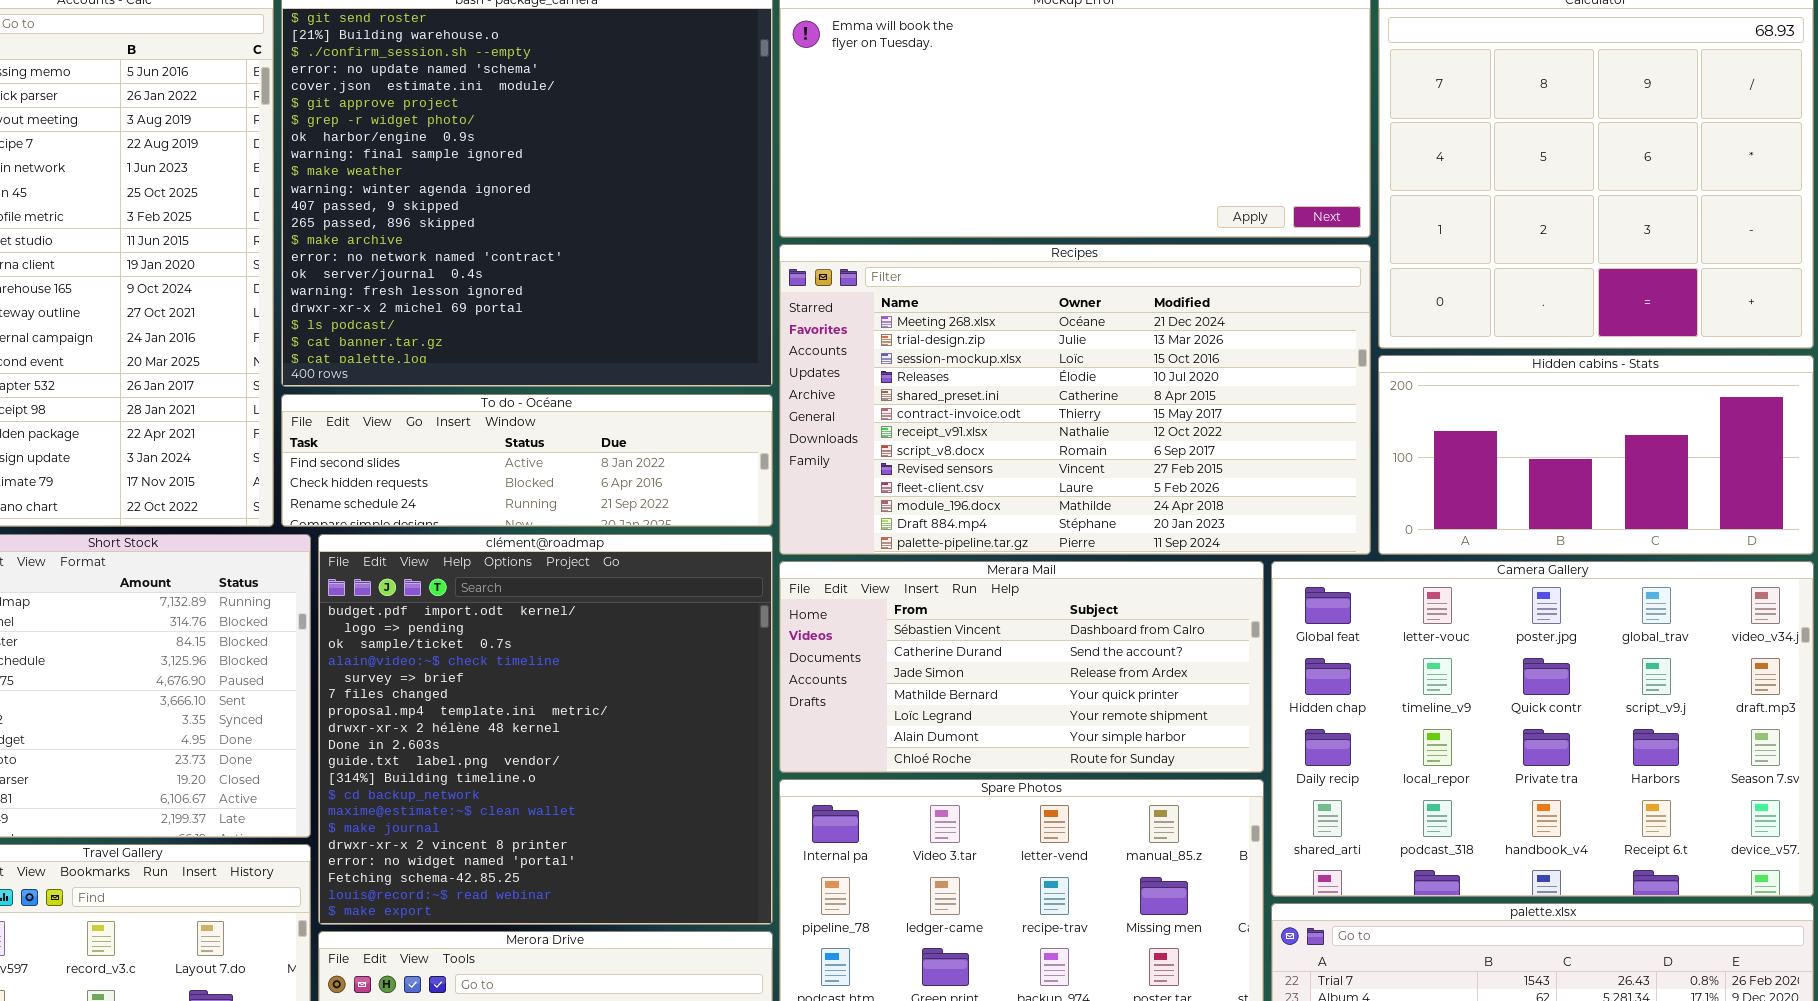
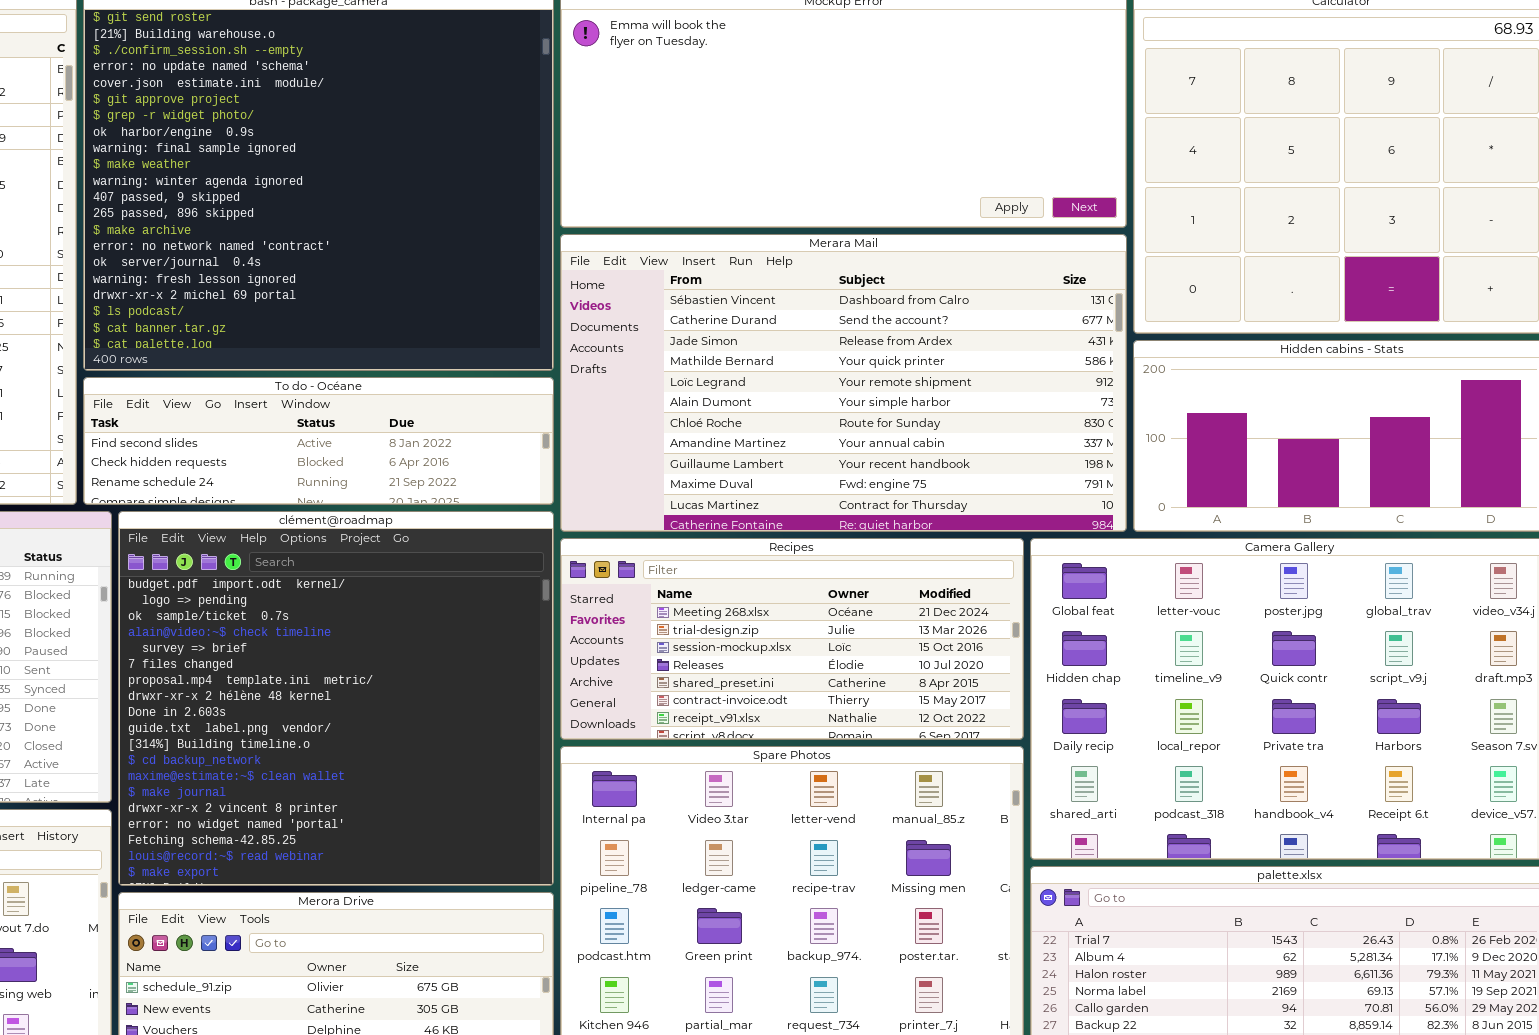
Recipes: [779,244,1371,555] -> [560,538,1024,740], moved, resized
Merara Mail: [779,561,1264,773] -> [560,234,1127,532], moved, resized

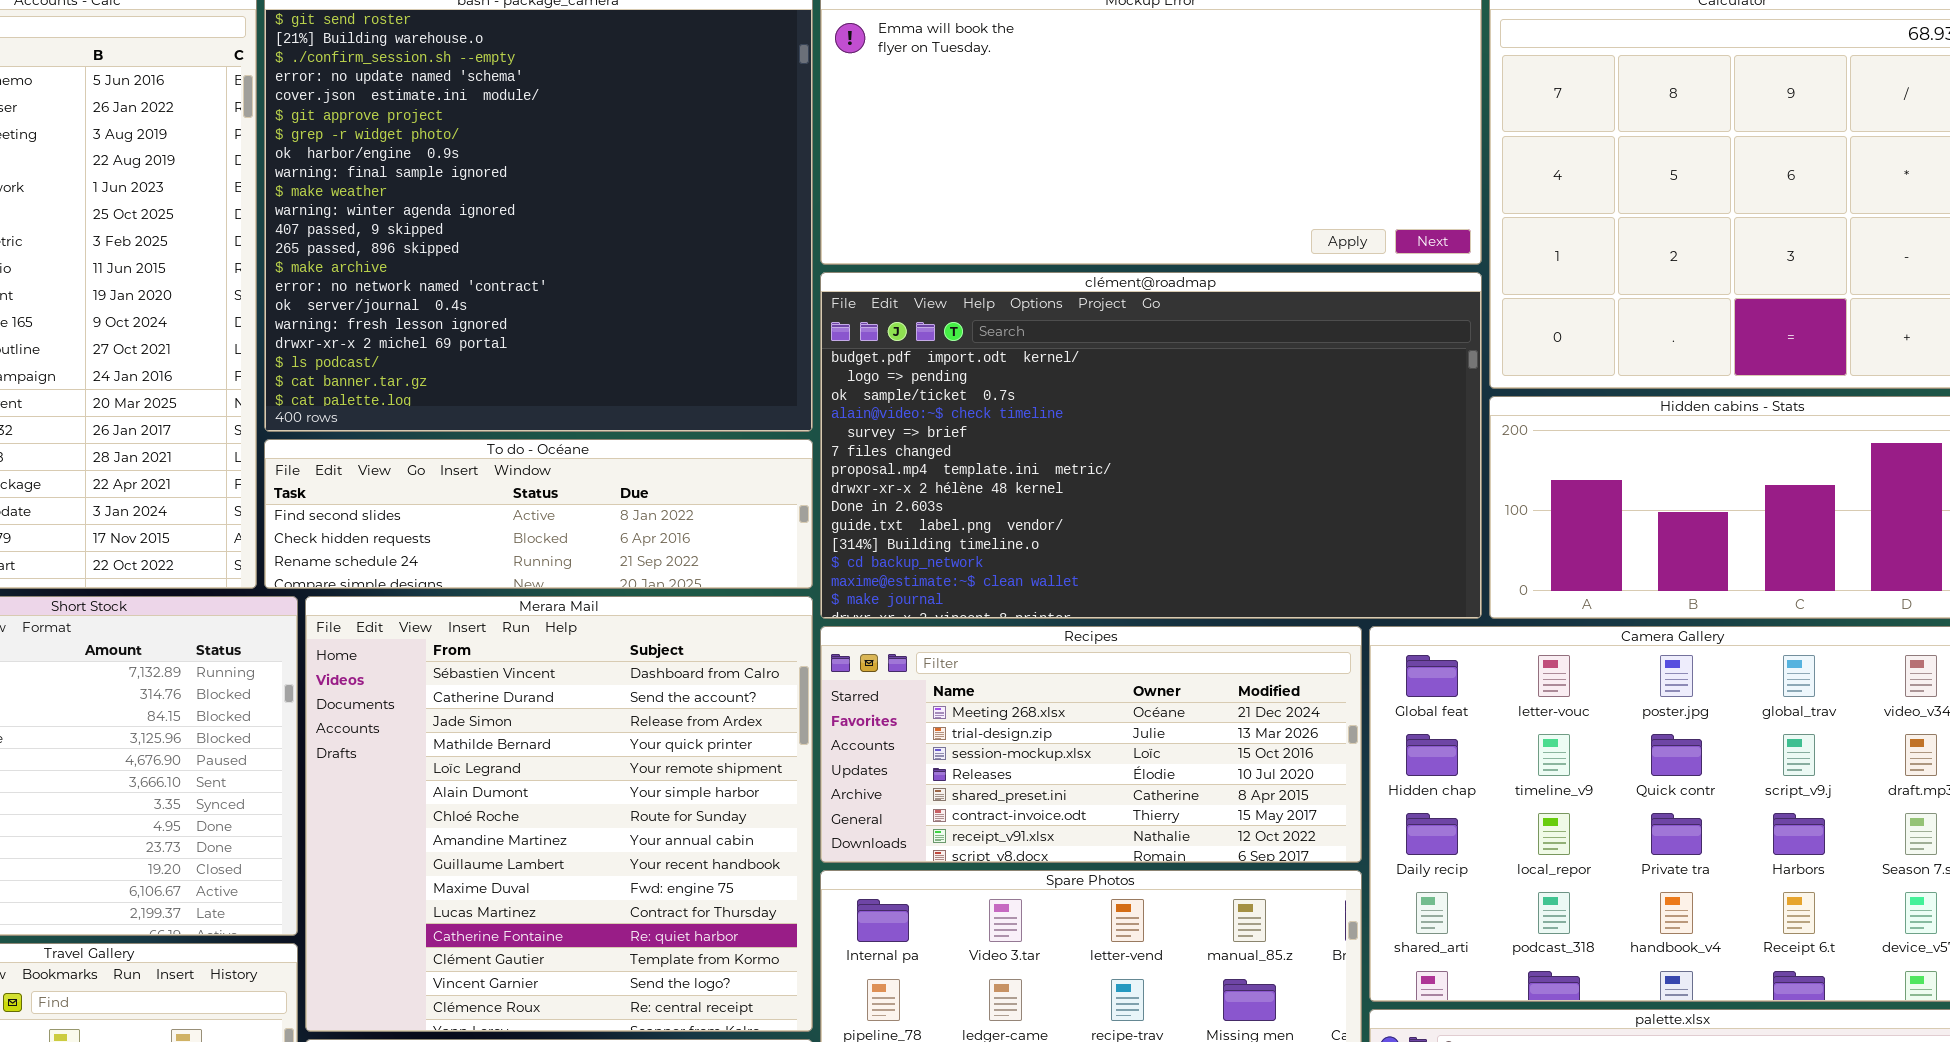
Merara Mail: [560,234,1127,532] -> [305,596,813,1032], moved, resized
clément@roadmap: [118,511,554,886] -> [820,272,1482,619], moved, resized

